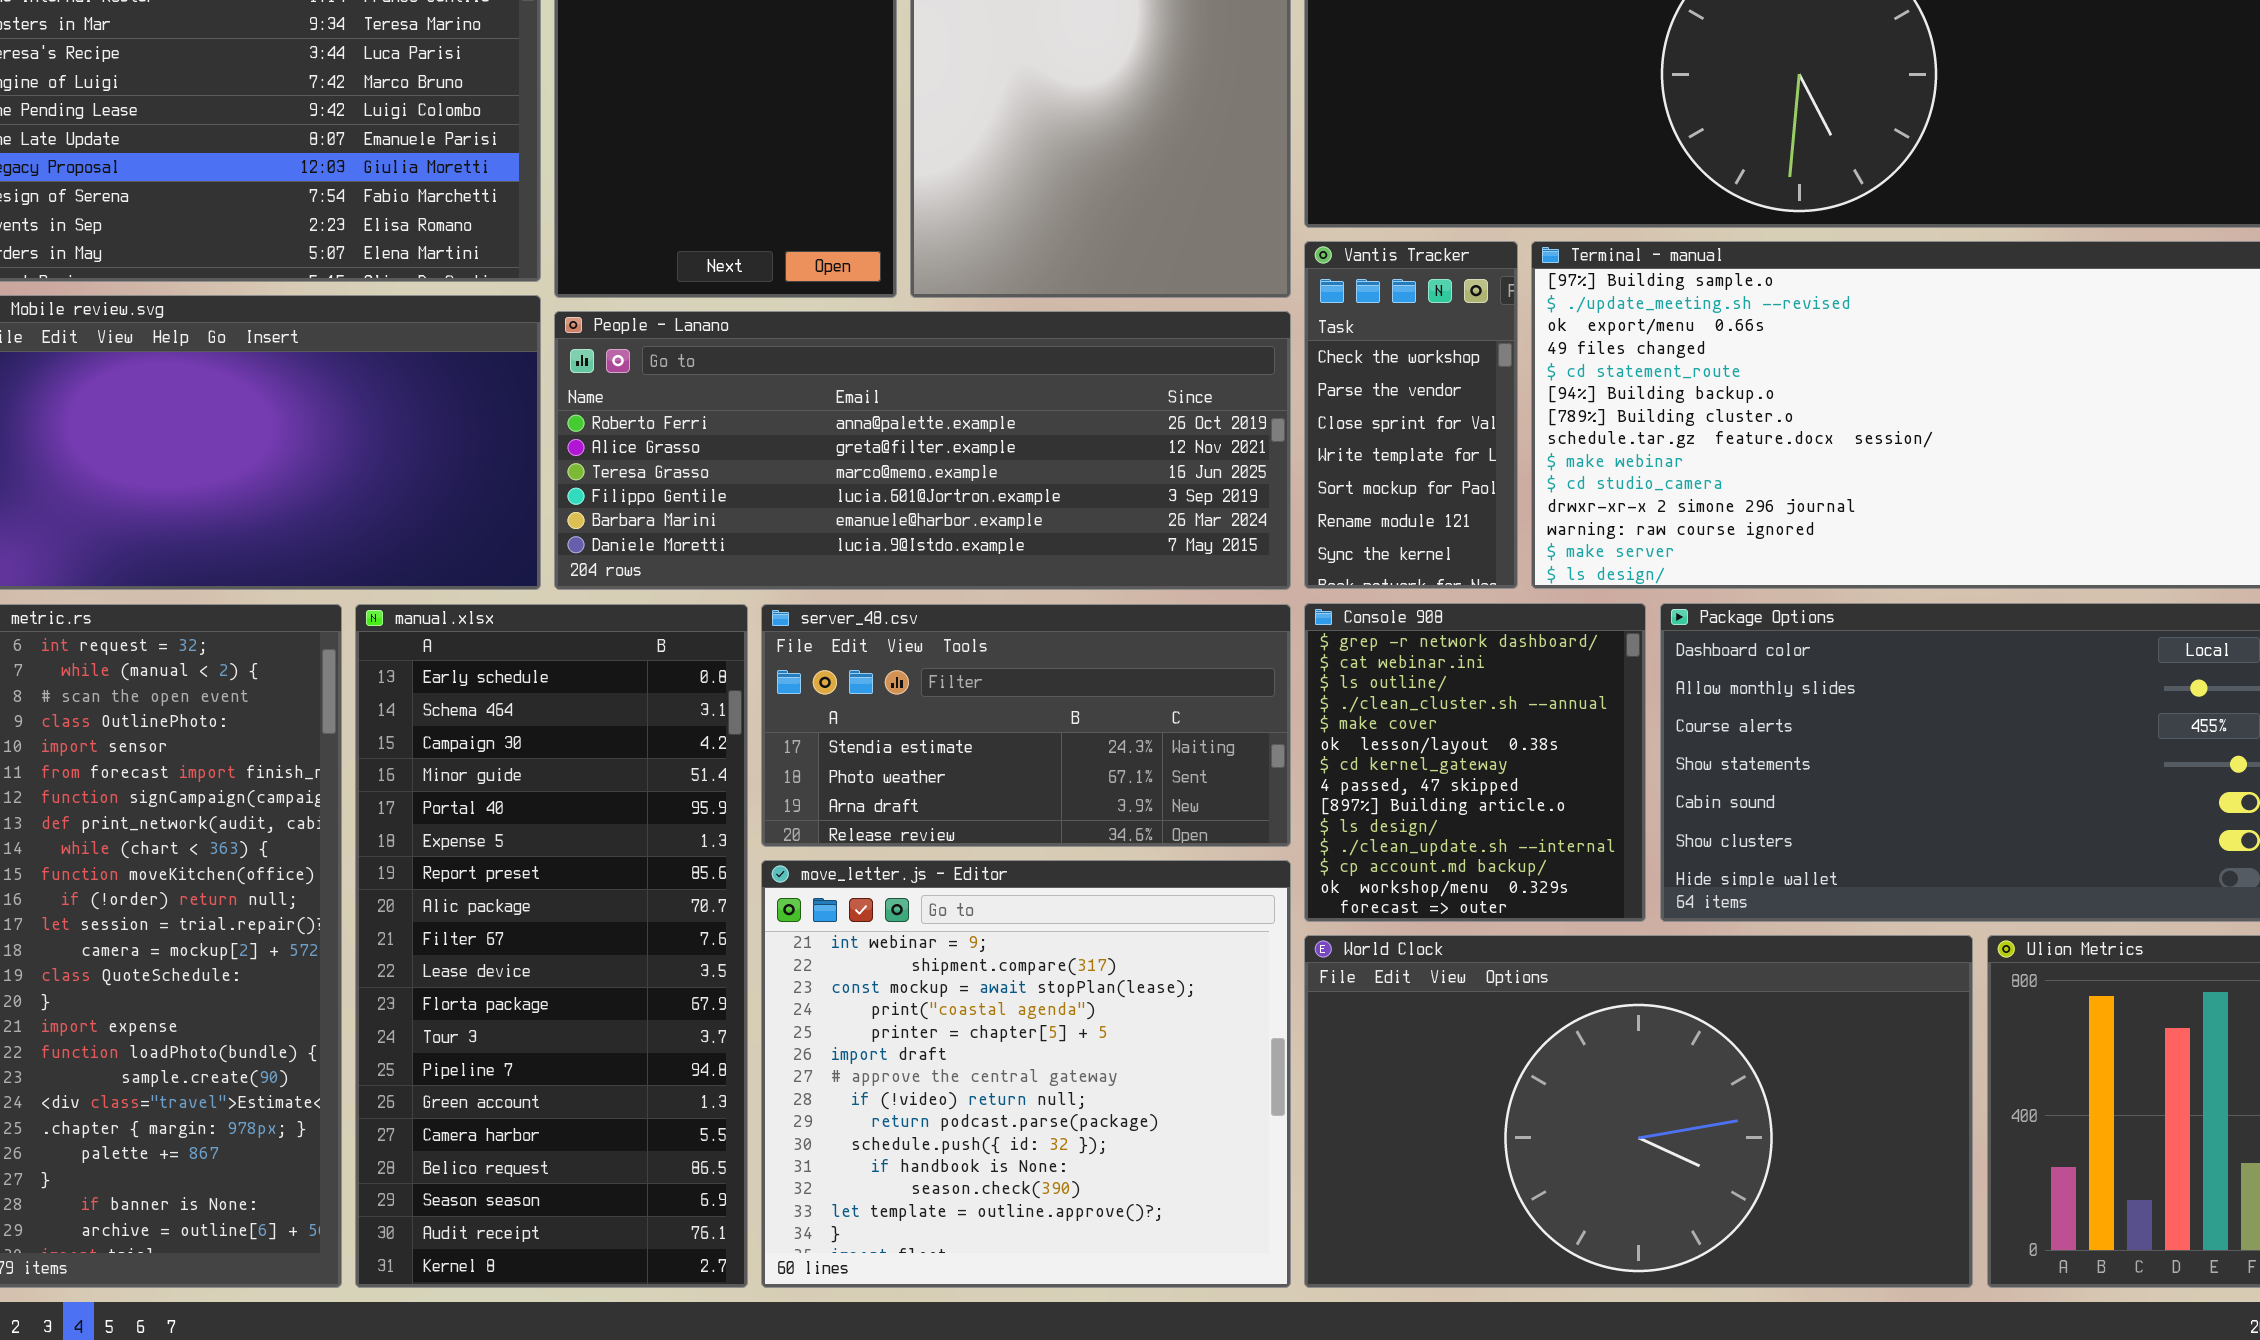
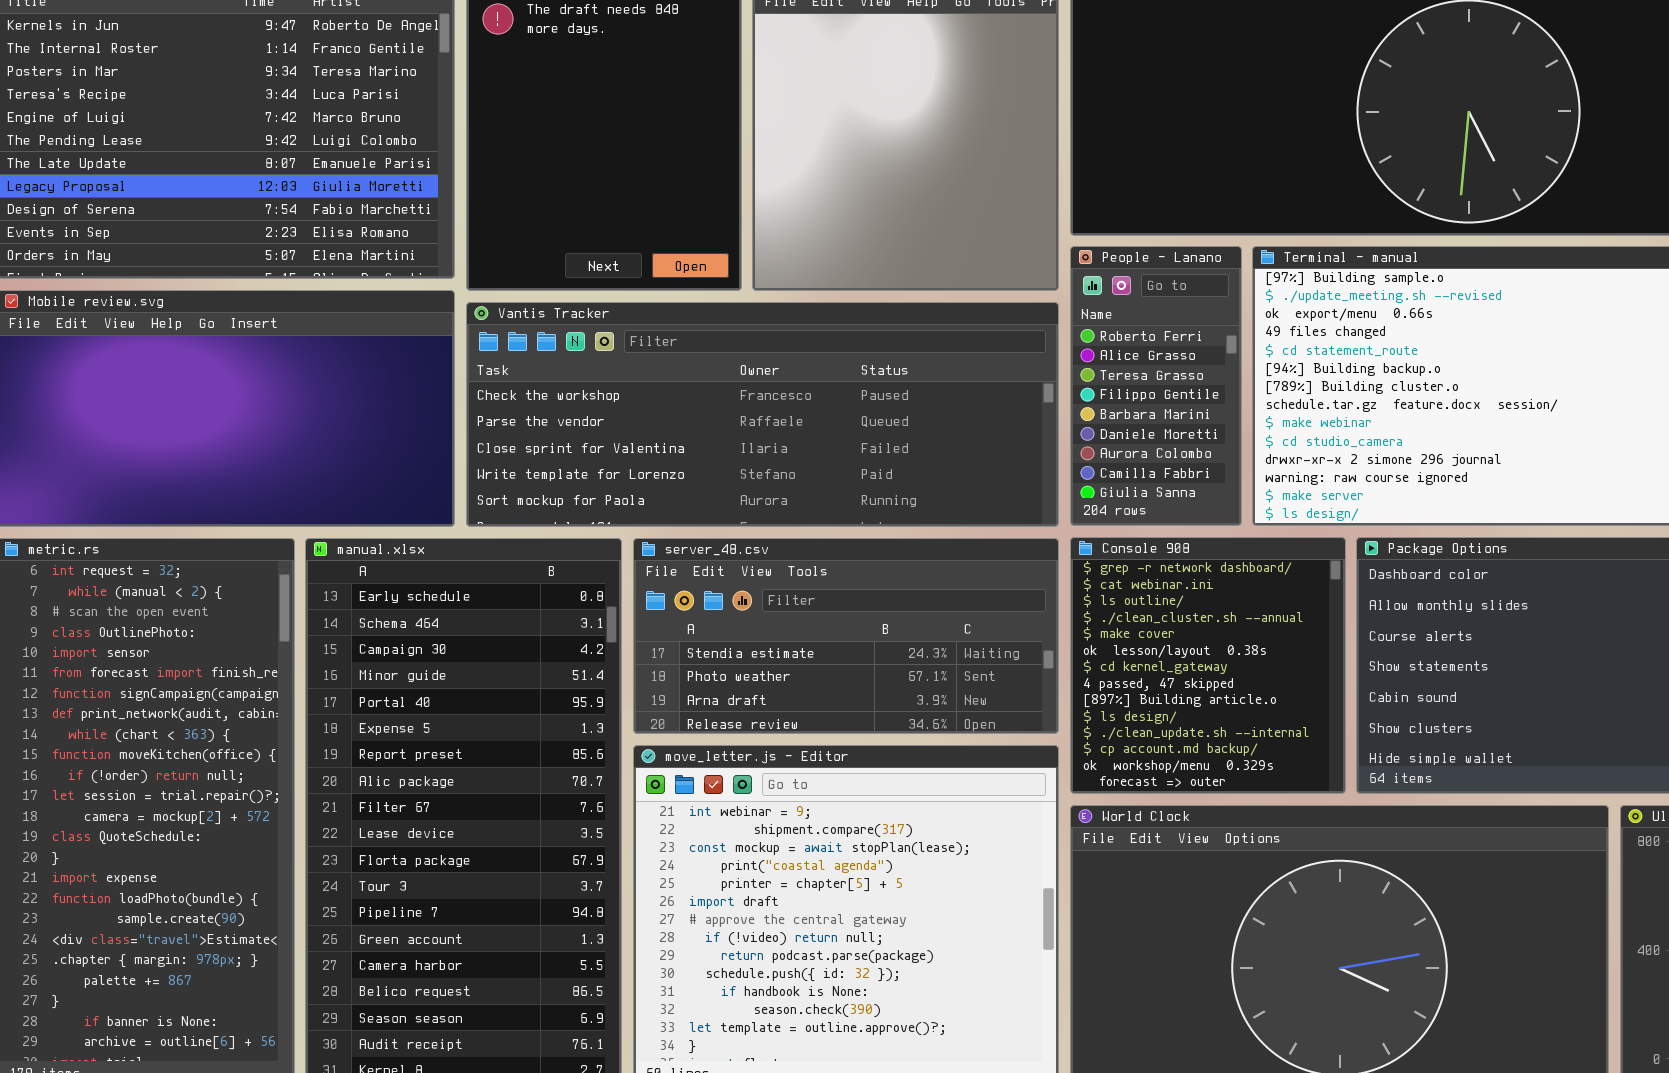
Vantis Tracker: [1304,241,1518,589] -> [466,302,1059,527], moved, resized
People - Lanano: [554,311,1291,590] -> [1070,246,1242,526], moved, resized

